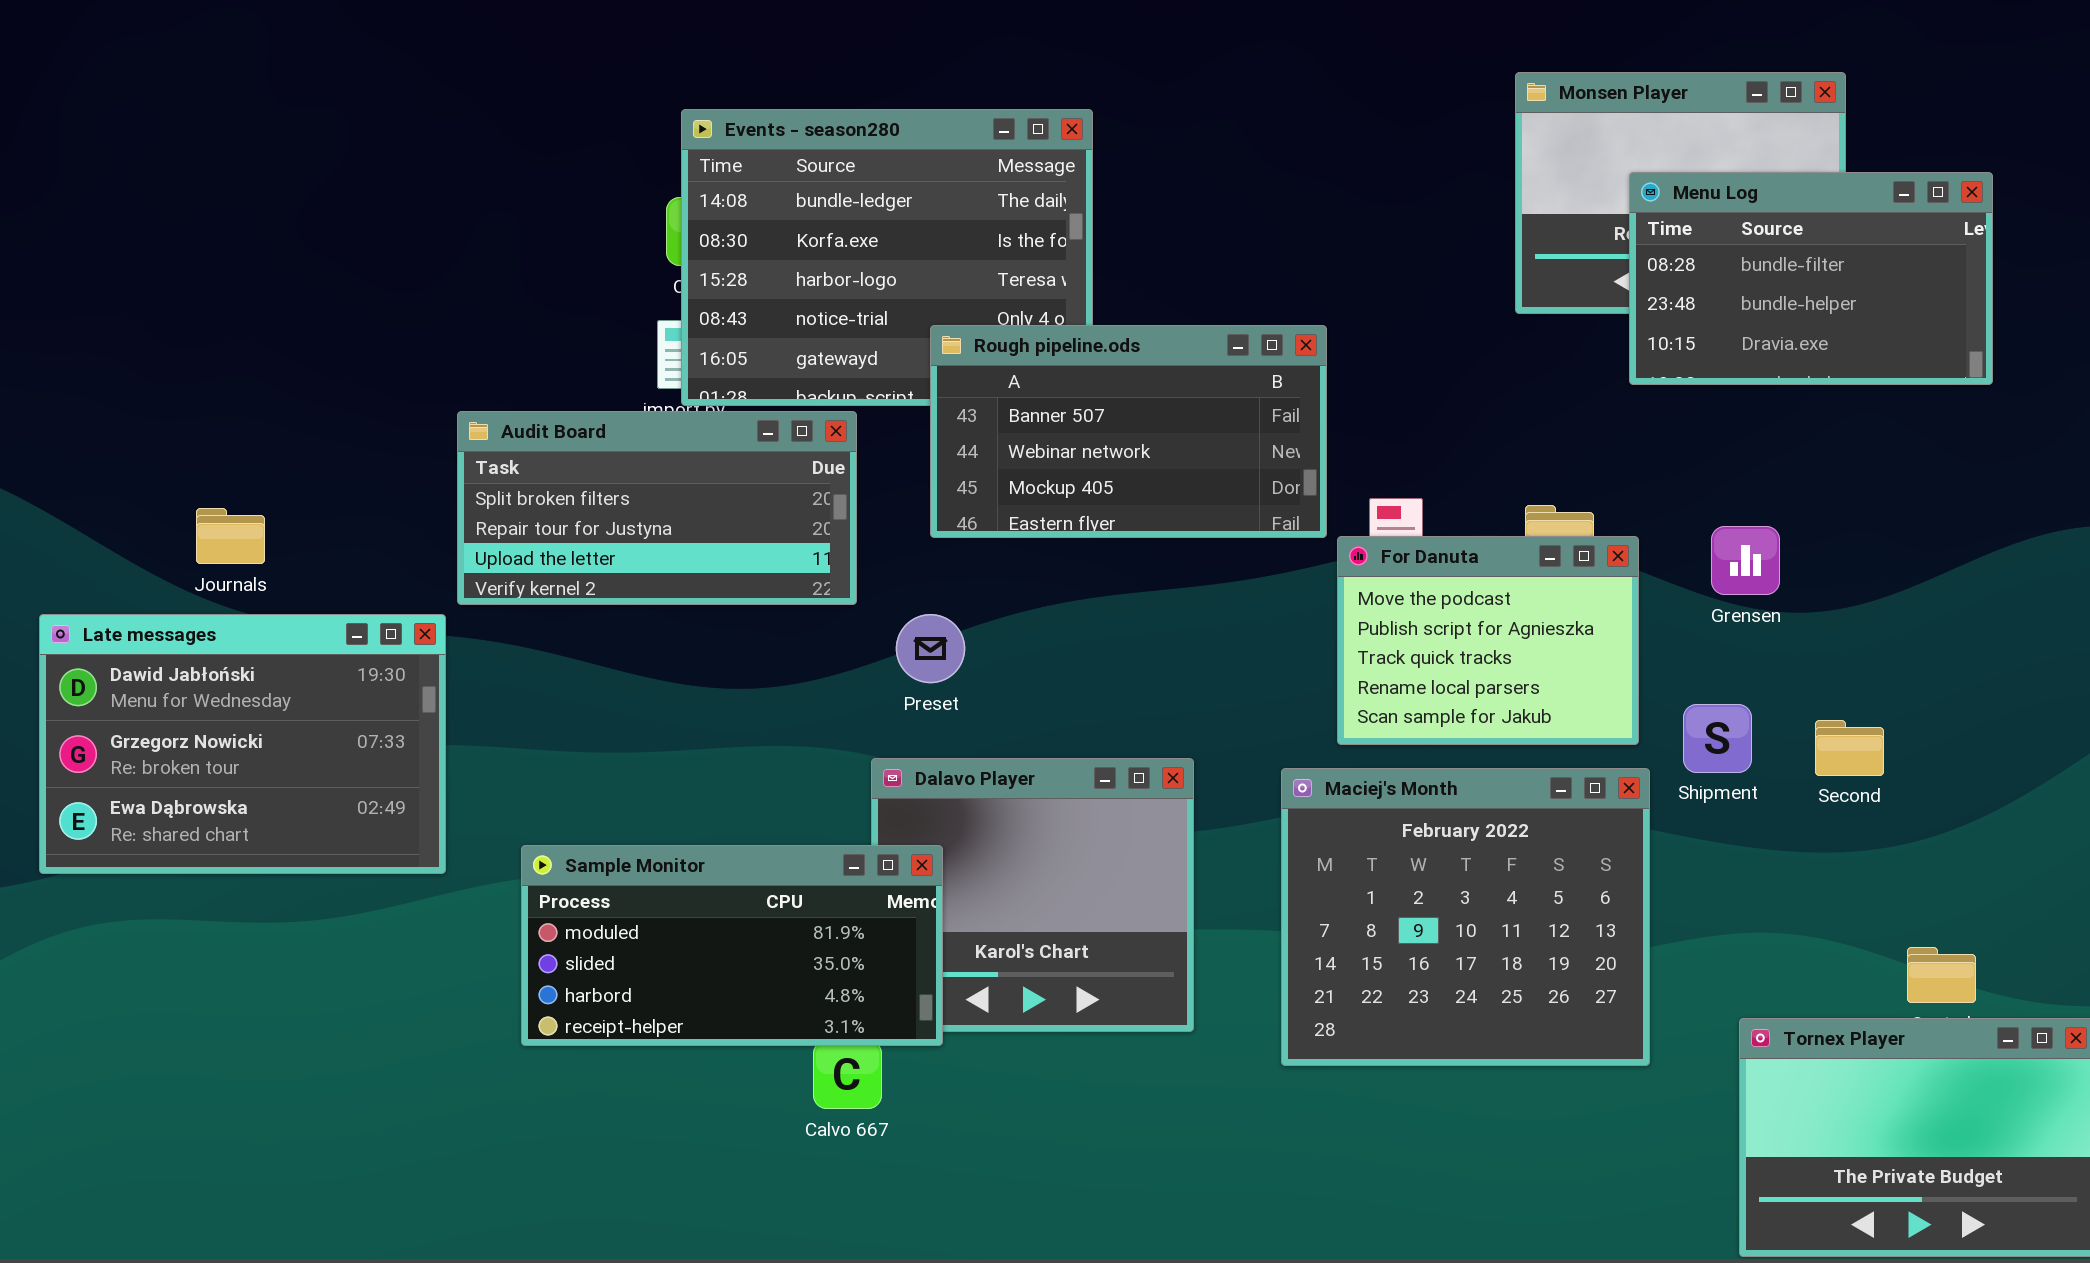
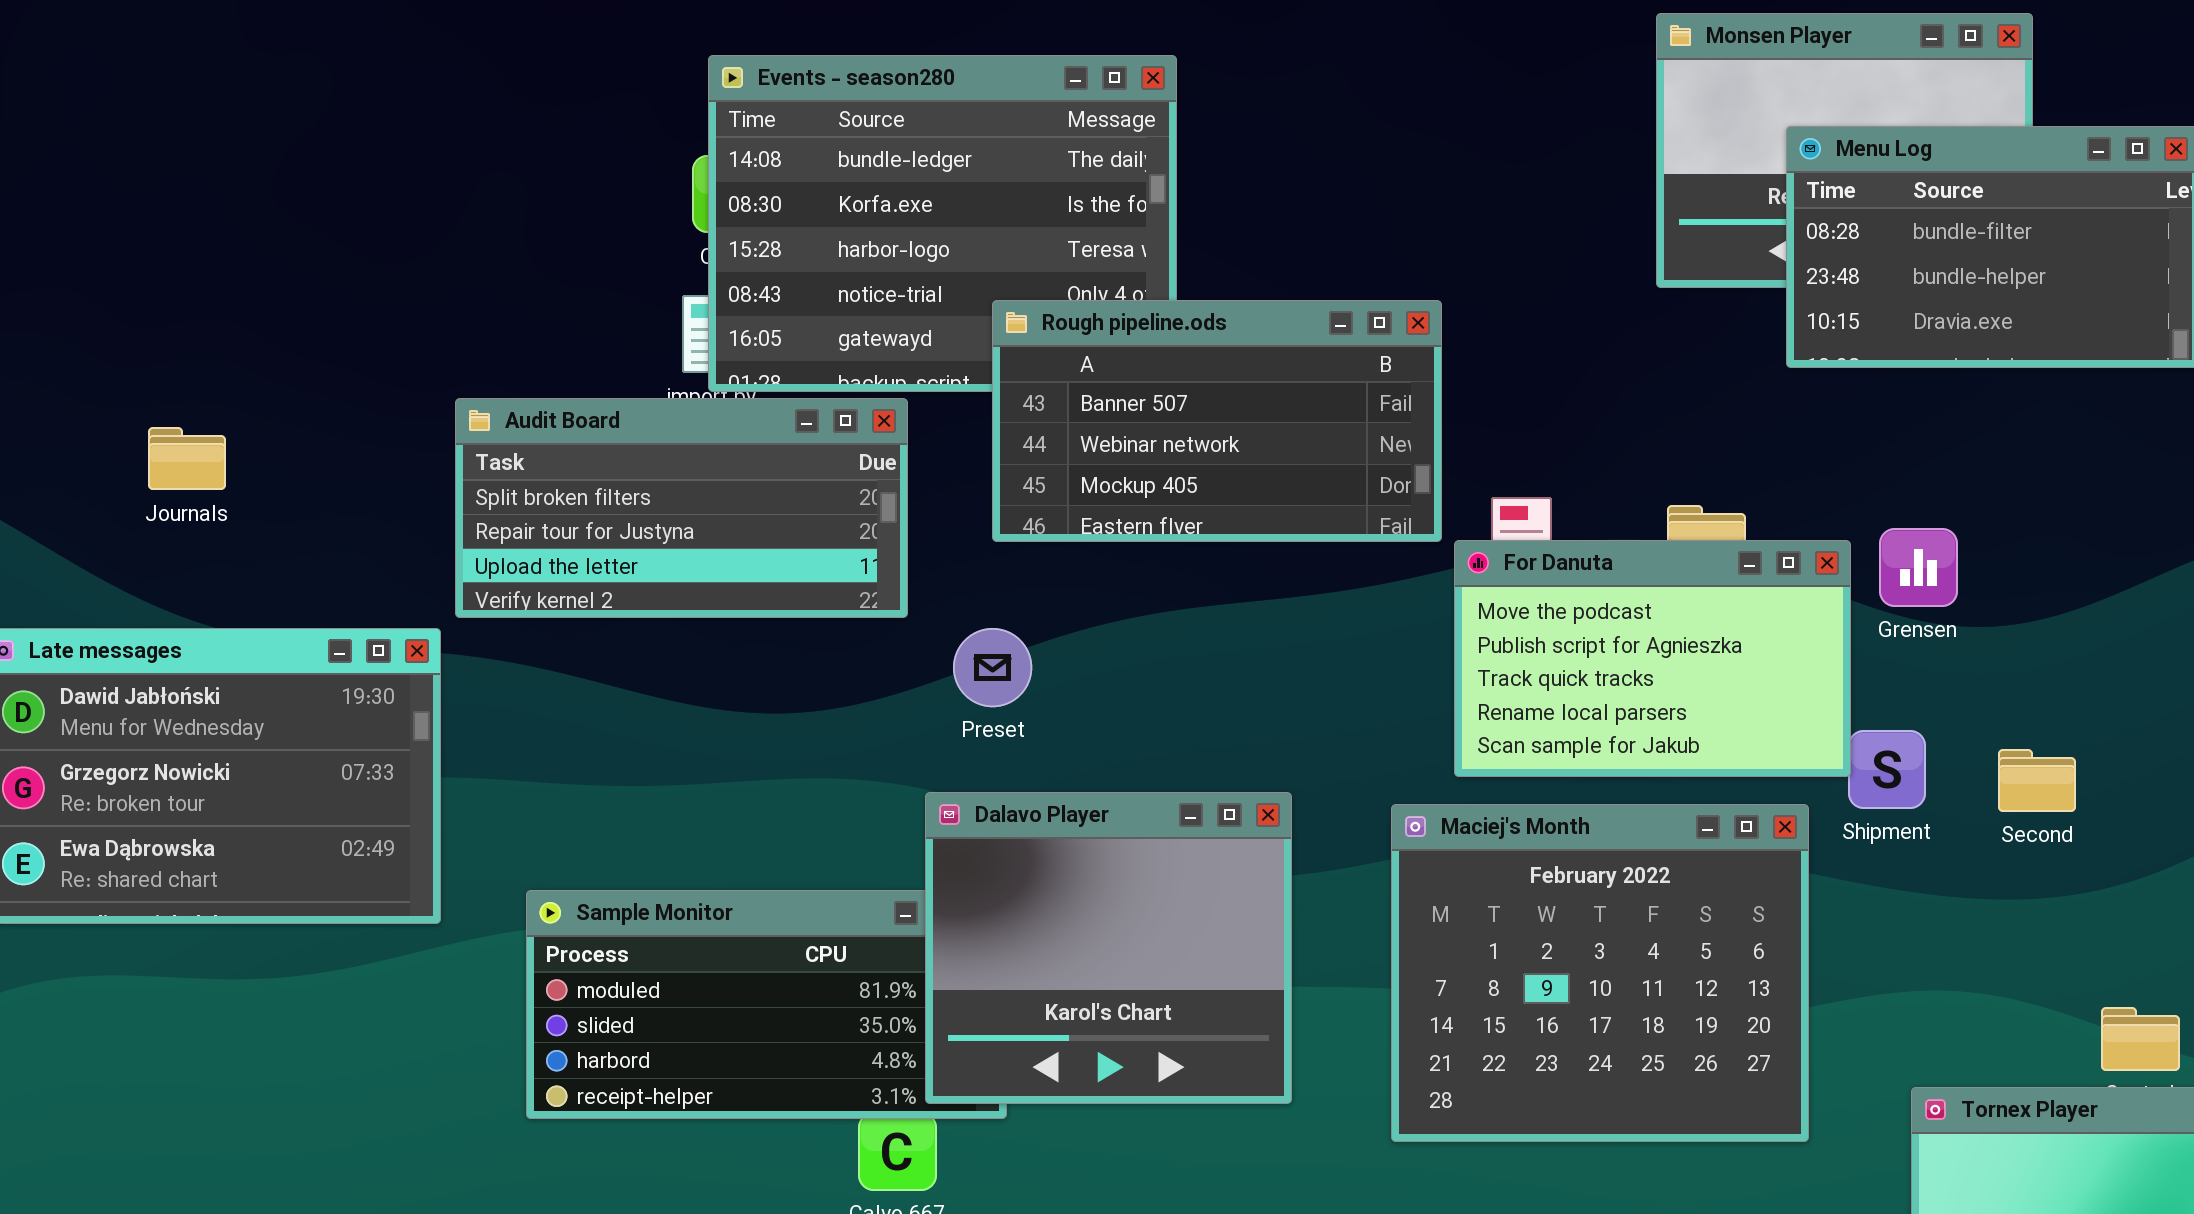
Journals: [196,508,265,564] -> [148,427,226,490], moved
For Danuta: [1337,536,1639,745] -> [1454,540,1851,777], resized
Dalavo Player: [871,758,1194,1032] -> [925,792,1292,1104], raised

